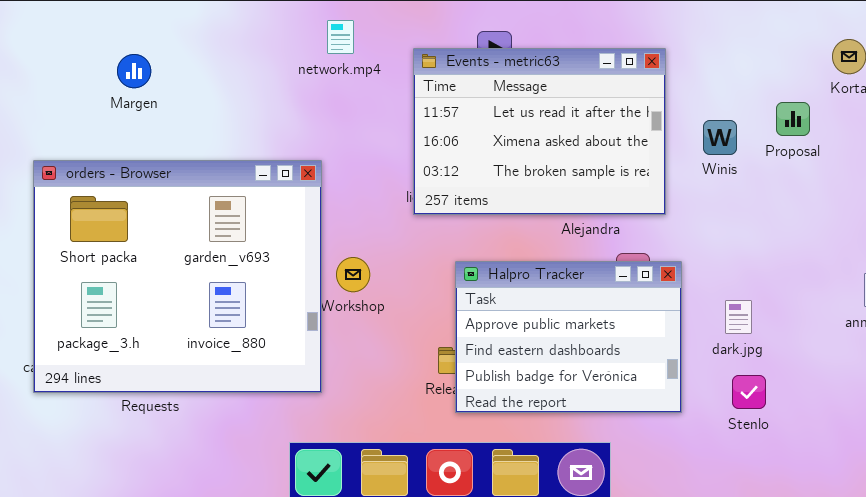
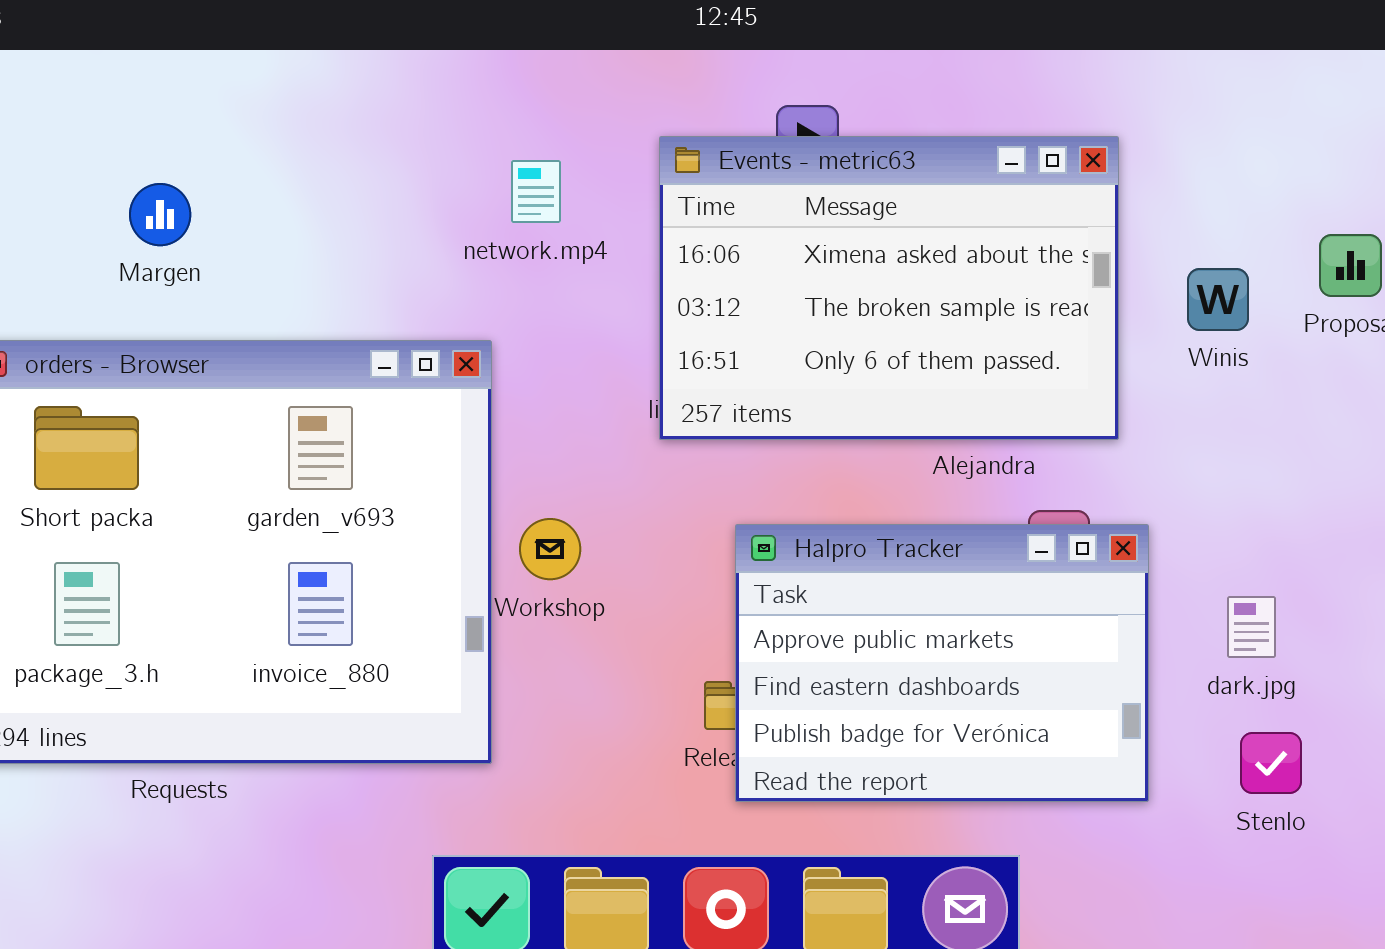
network.mp4: [327,20,354,54] -> [511,160,561,223], moved
Events - metric63: [413,48,666,215] -> [659,136,1119,440], scrolled down 1 row
Margen: [117,54,151,88] -> [129,183,191,246], moved

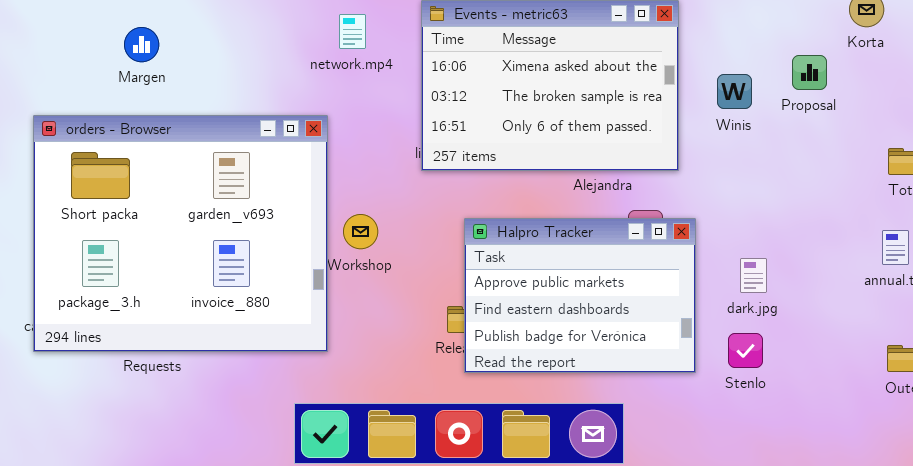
Stenlo: [1240,732,1302,794] -> [728,333,763,368], moved

